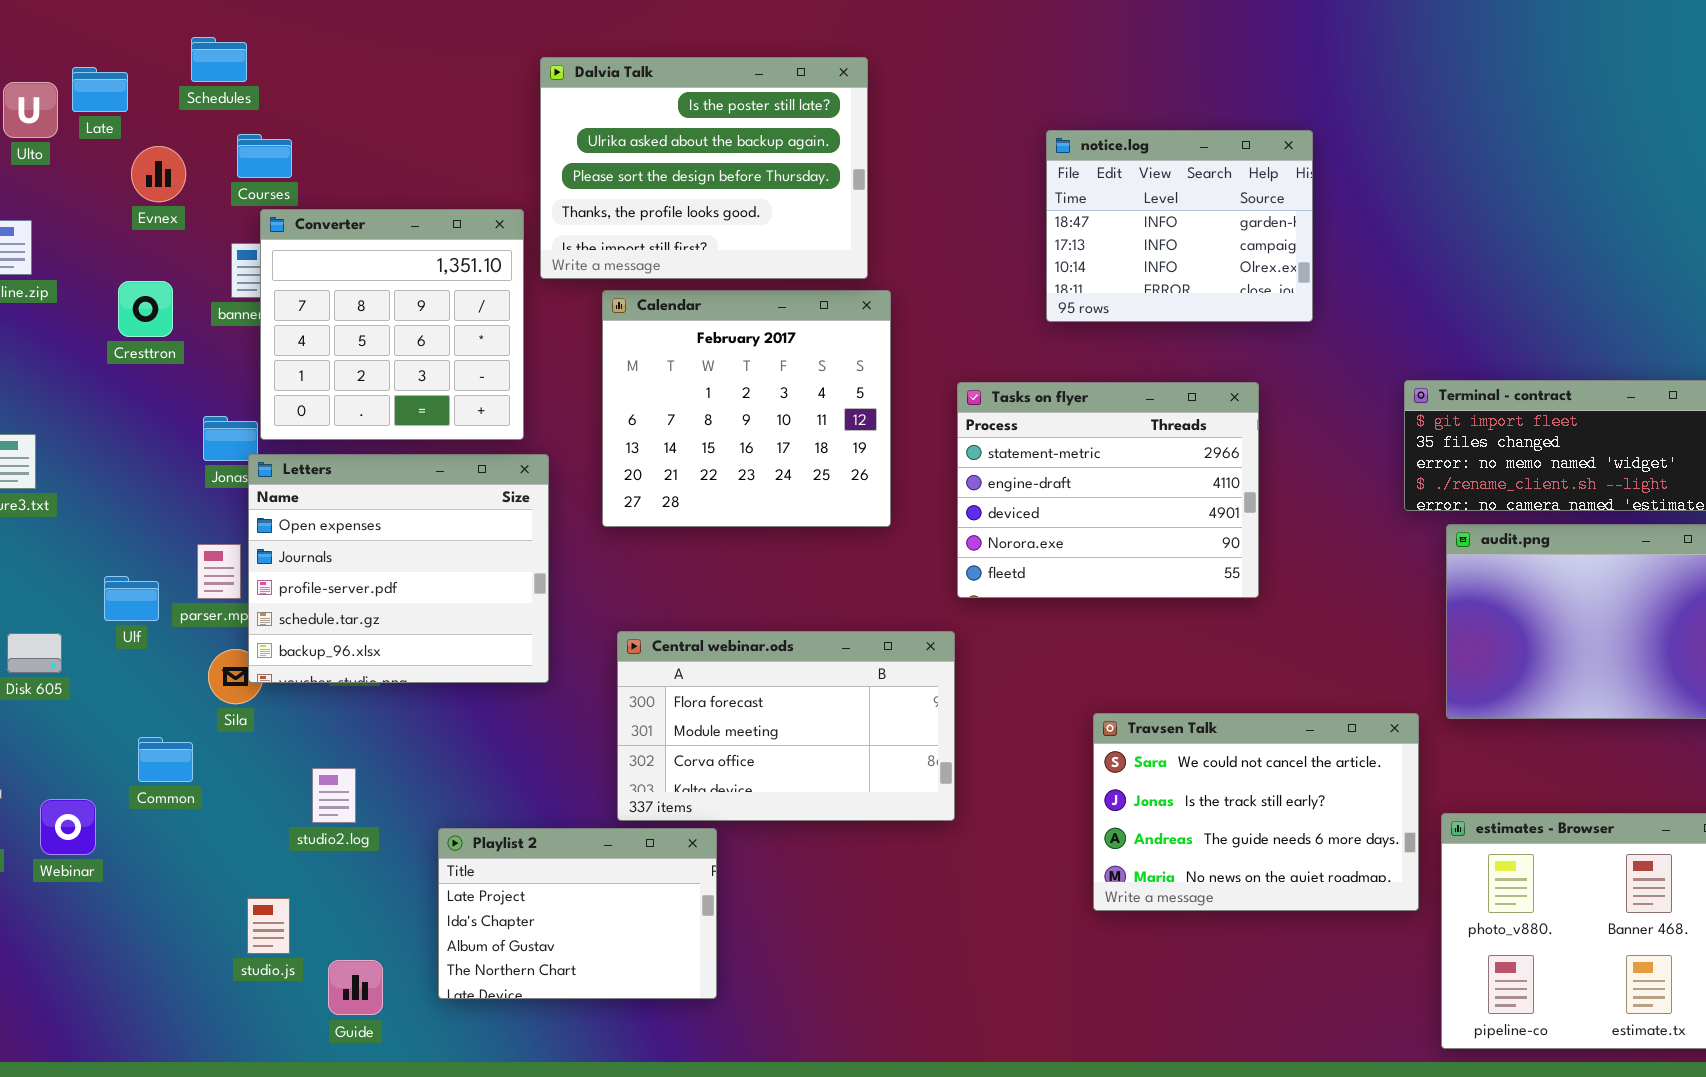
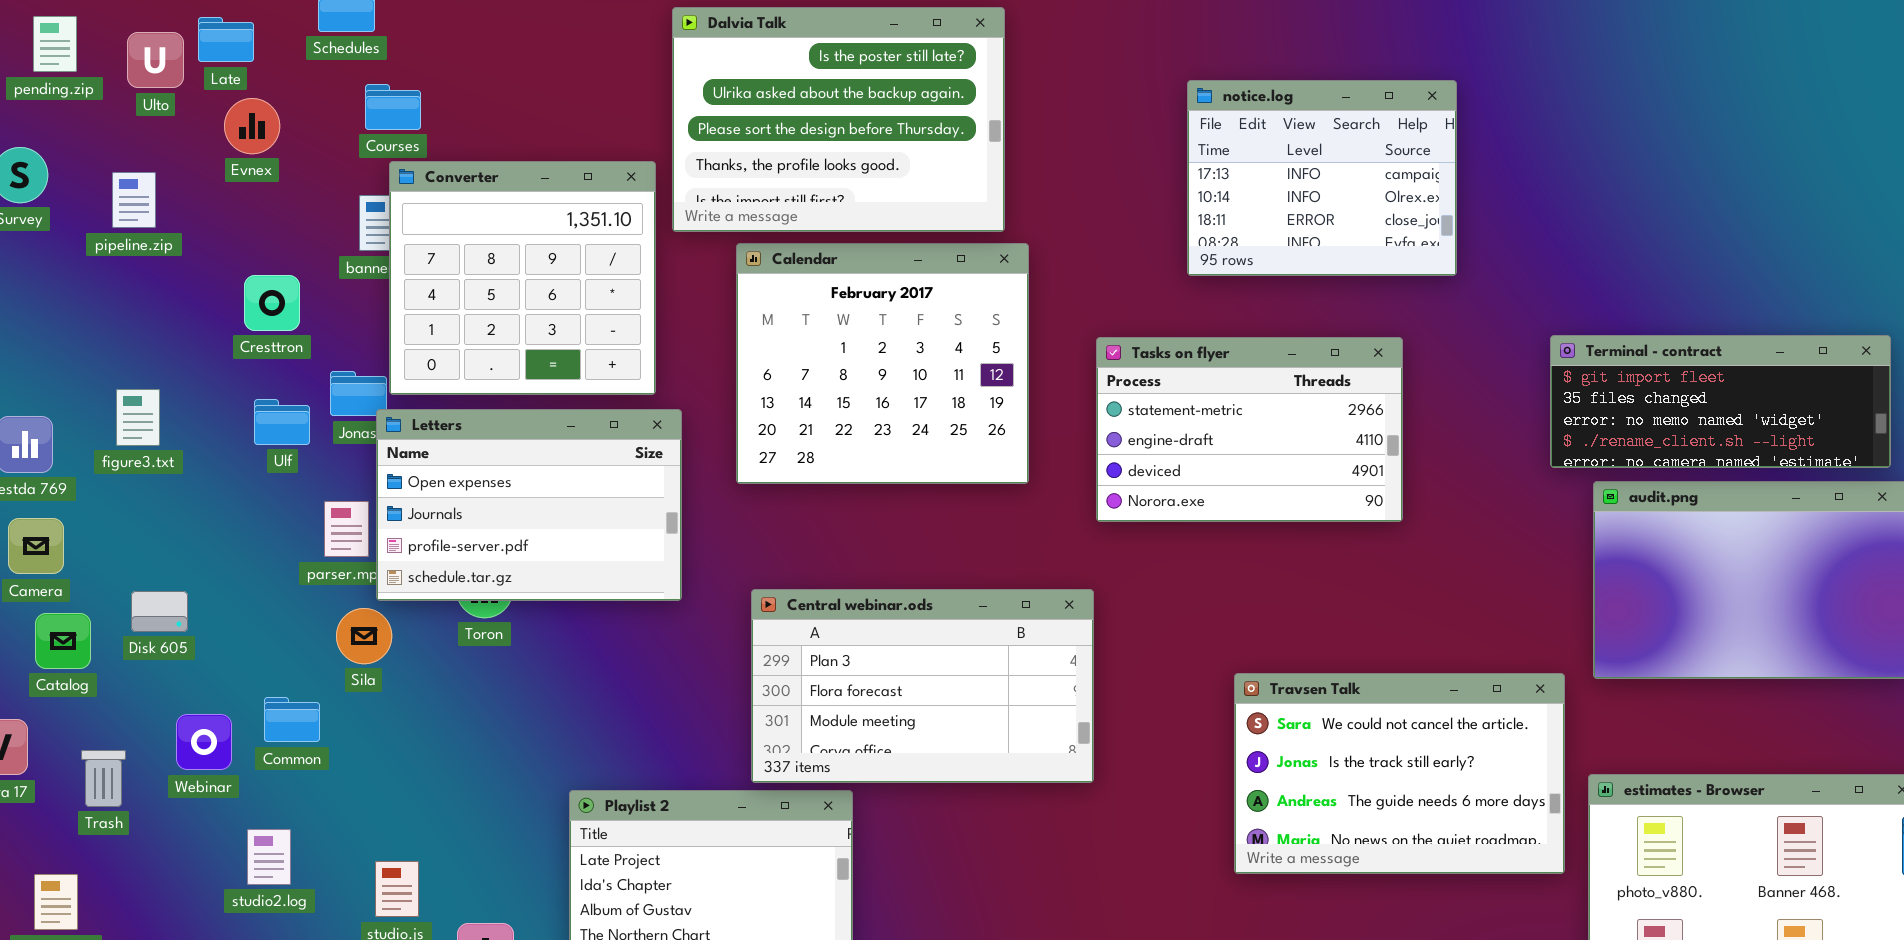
notice.log: [1046,130,1313,322] -> [1187,80,1457,276], scrolled down 1 row
Evnex: [131,146,186,202] -> [224,98,280,154], moved
Cresttron: [118,281,173,337] -> [244,275,300,331], moved
Tasks on flyer: [957,382,1259,598] -> [1096,337,1403,522], resized
Letters: [248,454,549,683] -> [376,409,682,601], resized
Ulf: [104,576,159,621] -> [254,399,310,445], moved
Central webinar.ods: [617,631,955,821] -> [751,589,1094,783], scrolled up 1 row
studio2.log: [312,768,356,823] -> [247,829,291,885], moved
Webinar: [40,799,96,855] -> [176,714,232,770], moved

